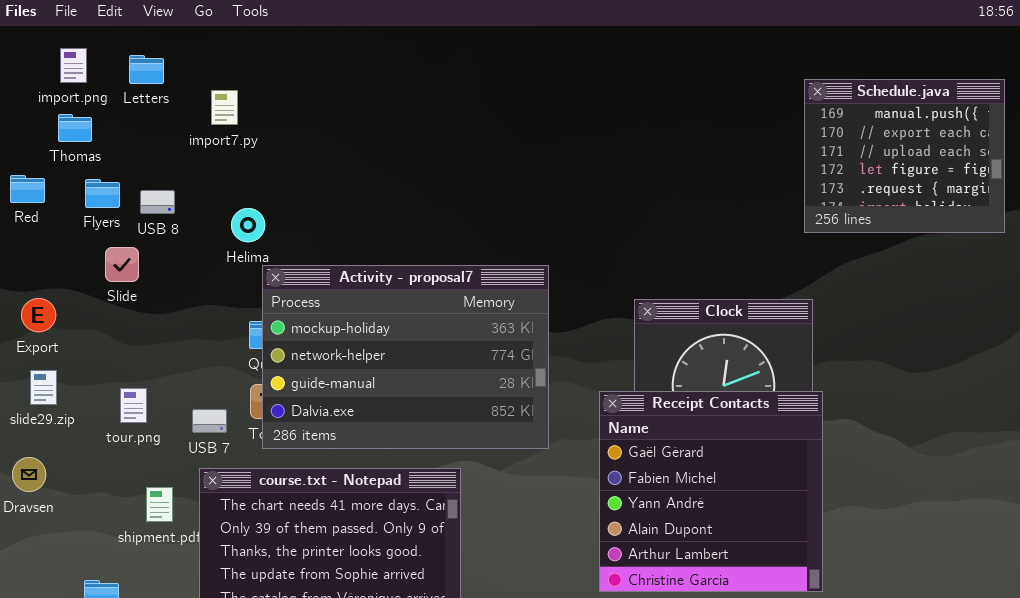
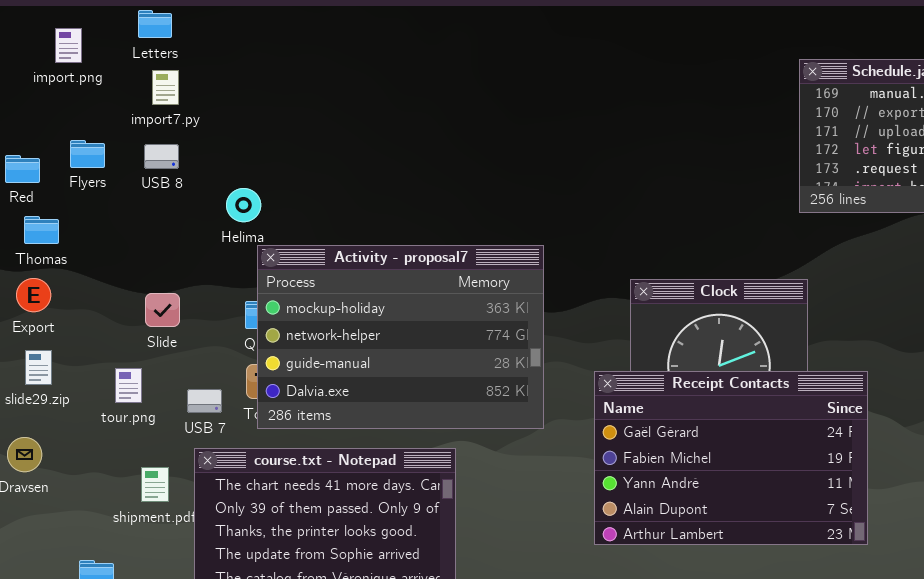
Letters: [129,55,164,84] -> [138,10,172,38], moved
import7.py: [211,90,238,125] -> [152,70,179,105], moved
Thomas: [58,114,92,142] -> [24,216,59,244], moved
Flyers: [85,179,120,208] -> [70,140,105,168], moved
USB 8: [140,190,175,214] -> [144,144,179,169], moved
Slide: [105,247,139,282] -> [145,293,180,327], moved
Receipt Contacts: [599,391,823,592] -> [594,371,868,545], resized

